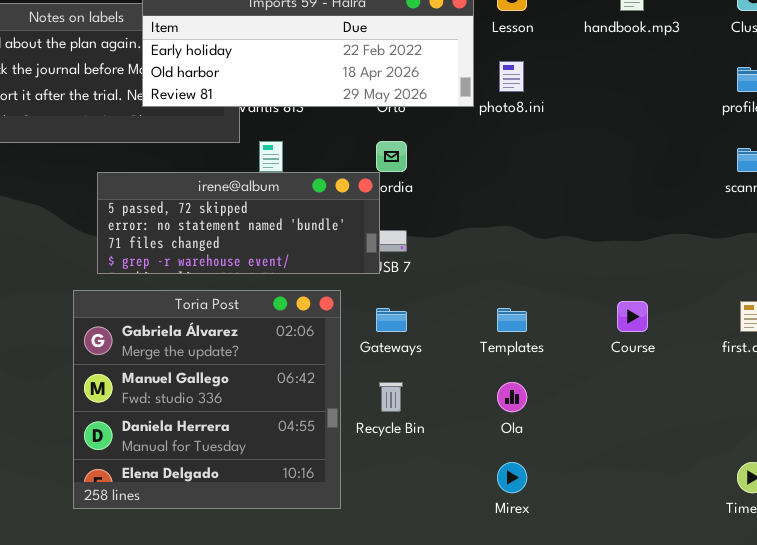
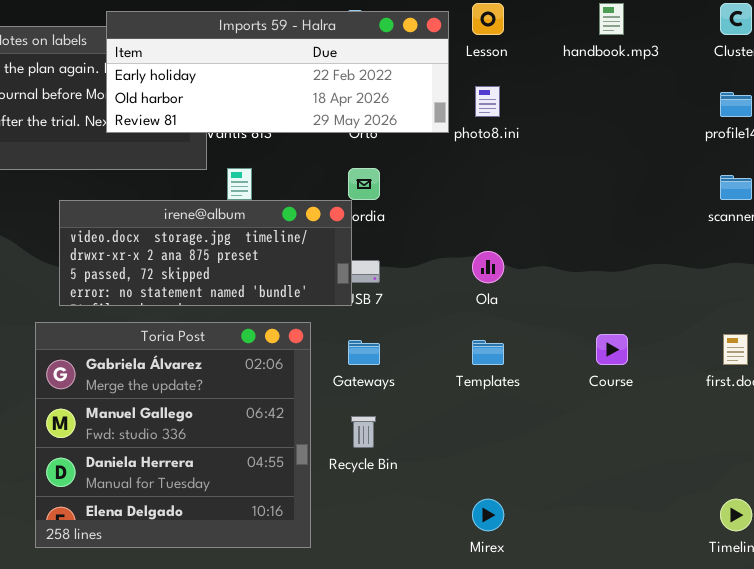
irene@album: [97,172,380,274] -> [59,200,352,306], scrolled up 2 rows
Ola: [497,382,527,412] -> [472,251,504,283], moved

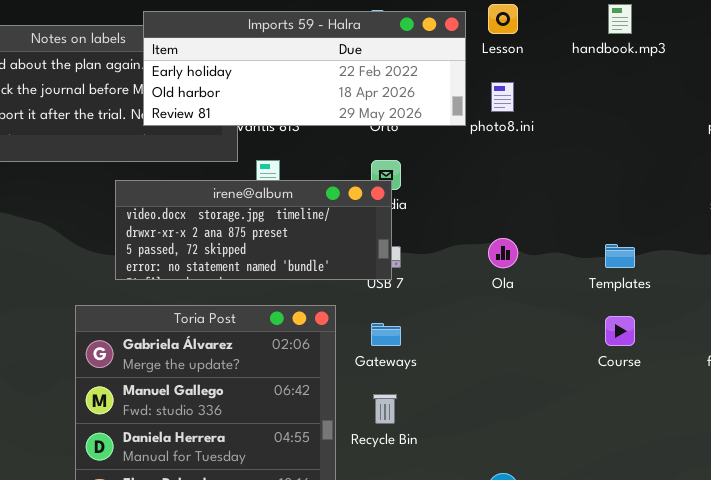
irene@album: [59,200,352,306] -> [115,180,392,280], moved
Templates: [472,340,504,365] -> [605,244,635,268], moved

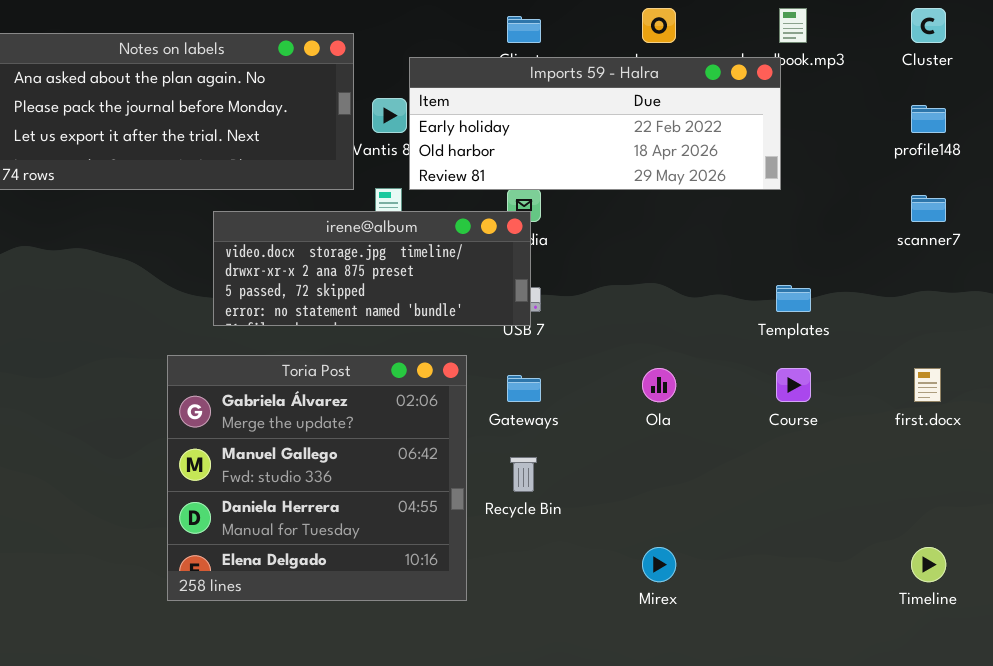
Imports 59 - Halra: [143,11,466,126] -> [409,57,781,190], moved
Ola: [488,238,518,268] -> [642,368,676,402], moved

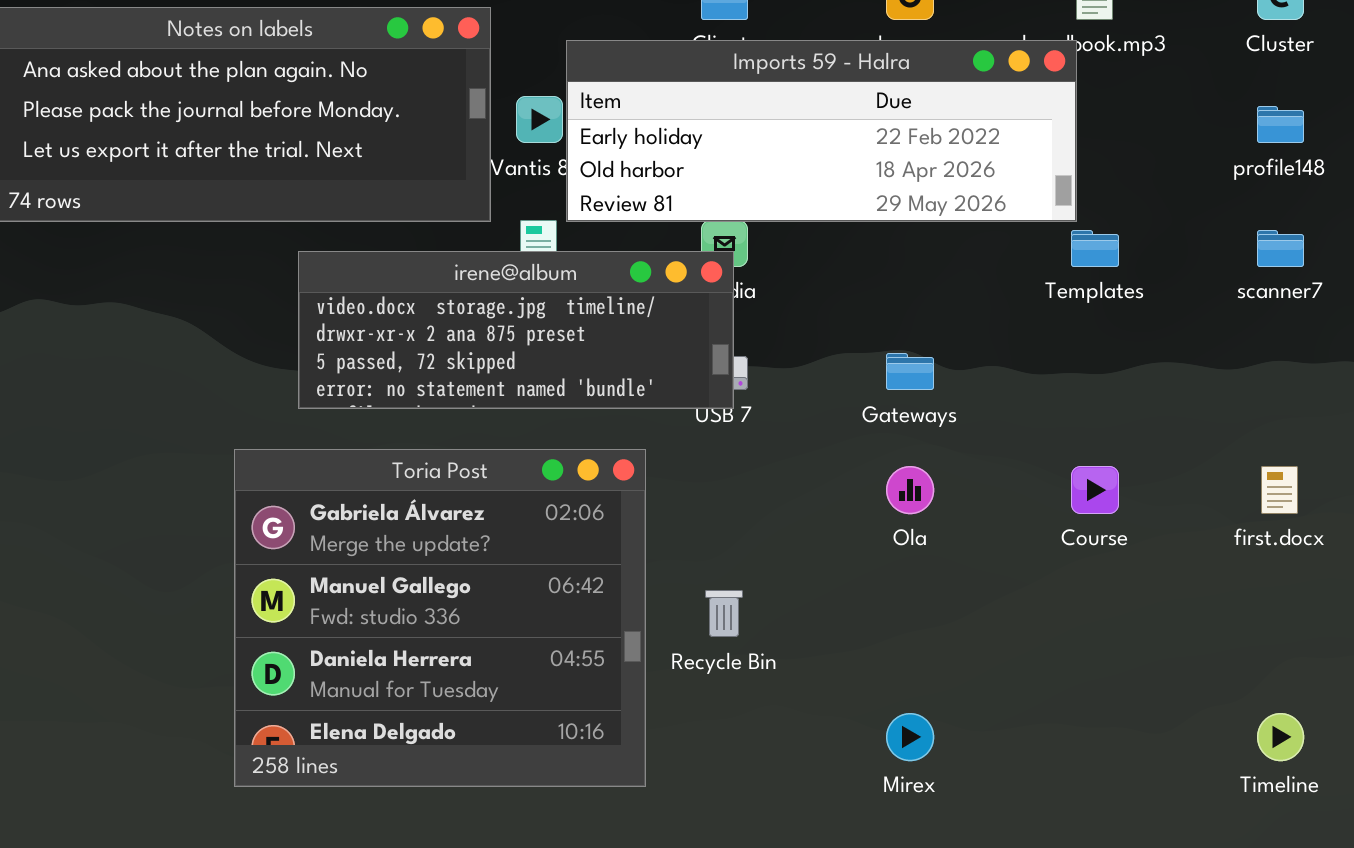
Templates: [776,285,811,312] -> [1071,230,1119,267], moved
Gateways: [507,375,541,402] -> [886,353,934,390], moved

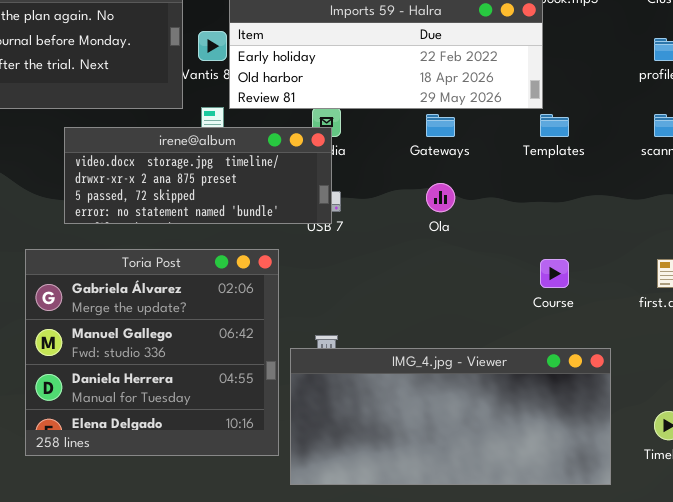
Gateways: [886,353,934,390] -> [426,114,455,137], moved
Ola: [886,466,934,514] -> [426,183,455,212], moved
IMG_4.jpg - Viewer: none -> [290,348,611,485], opened

